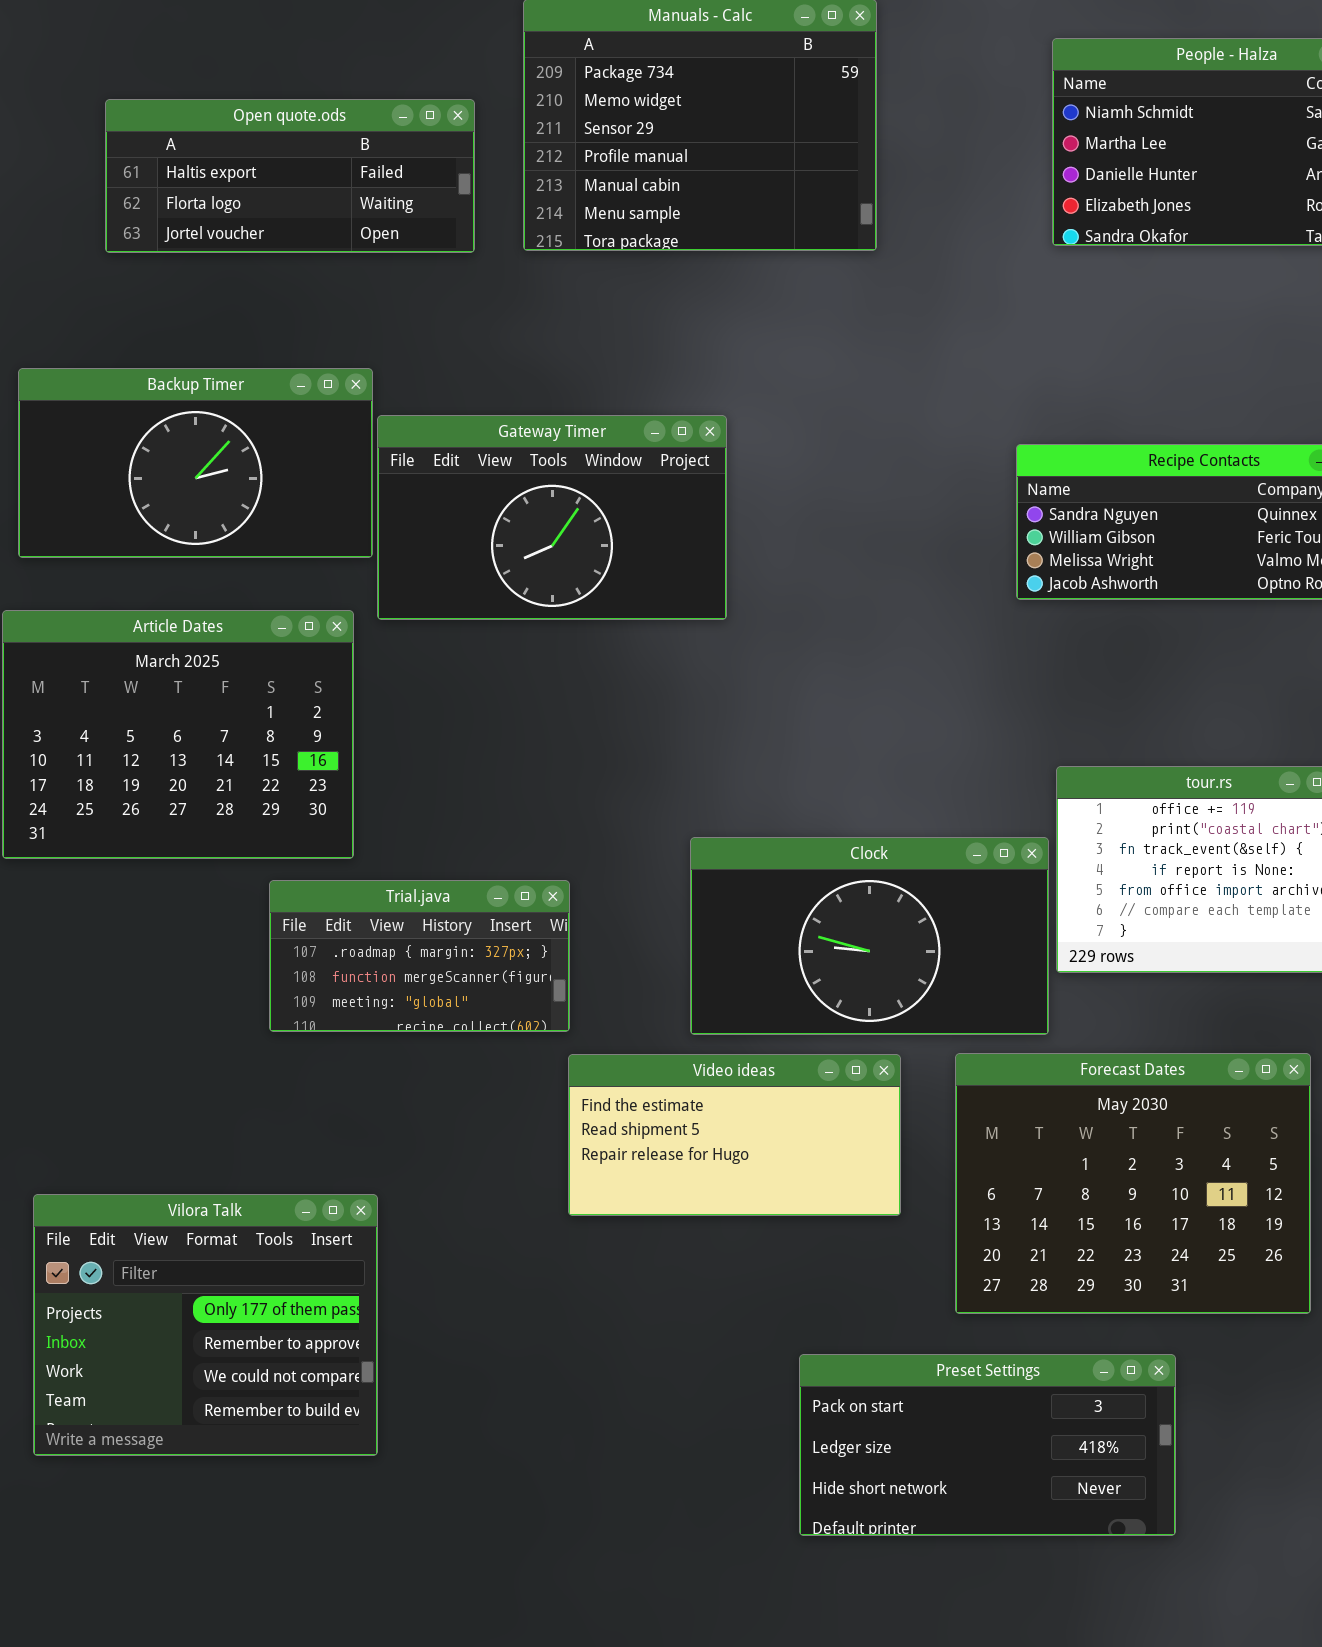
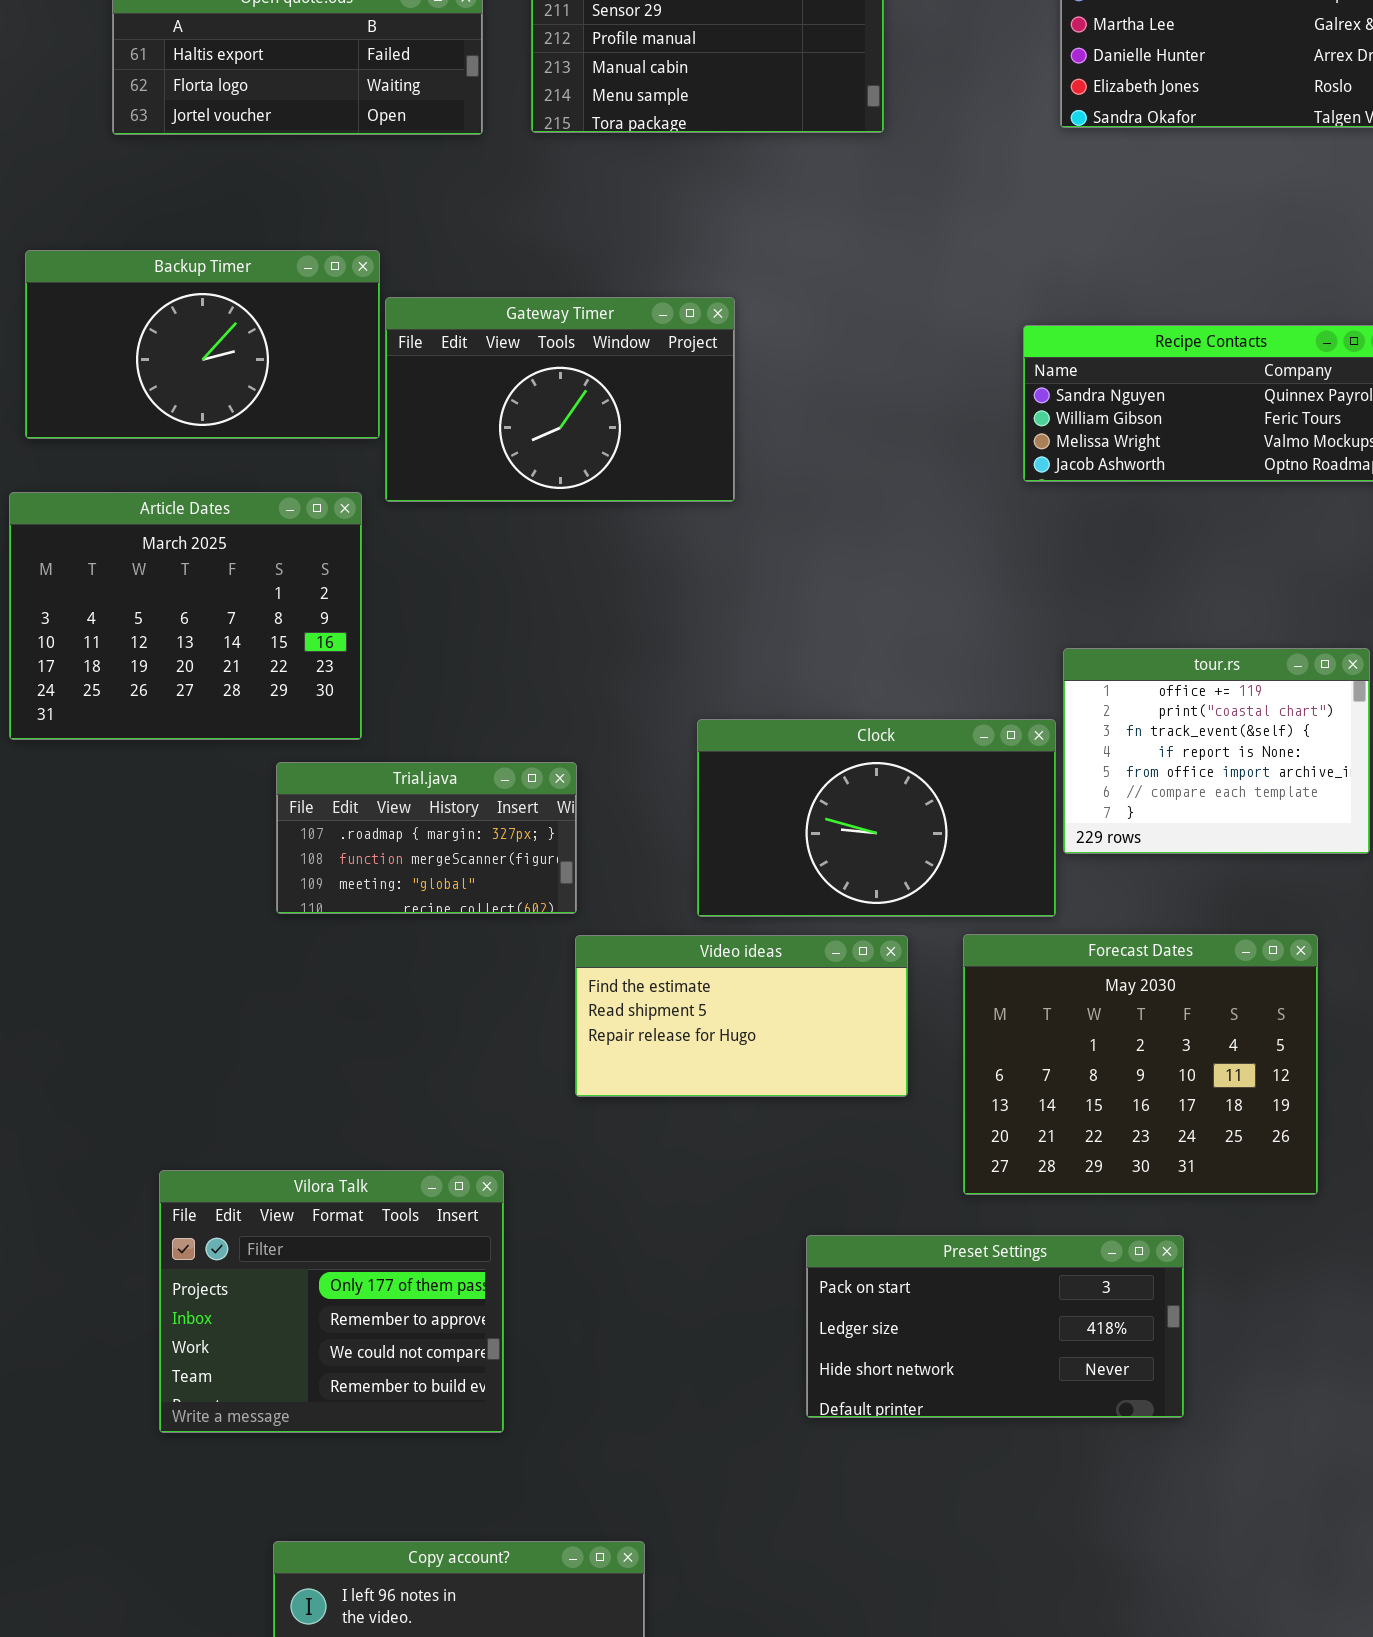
Vilora Talk: [33,1194,378,1456] -> [159,1170,504,1433], moved

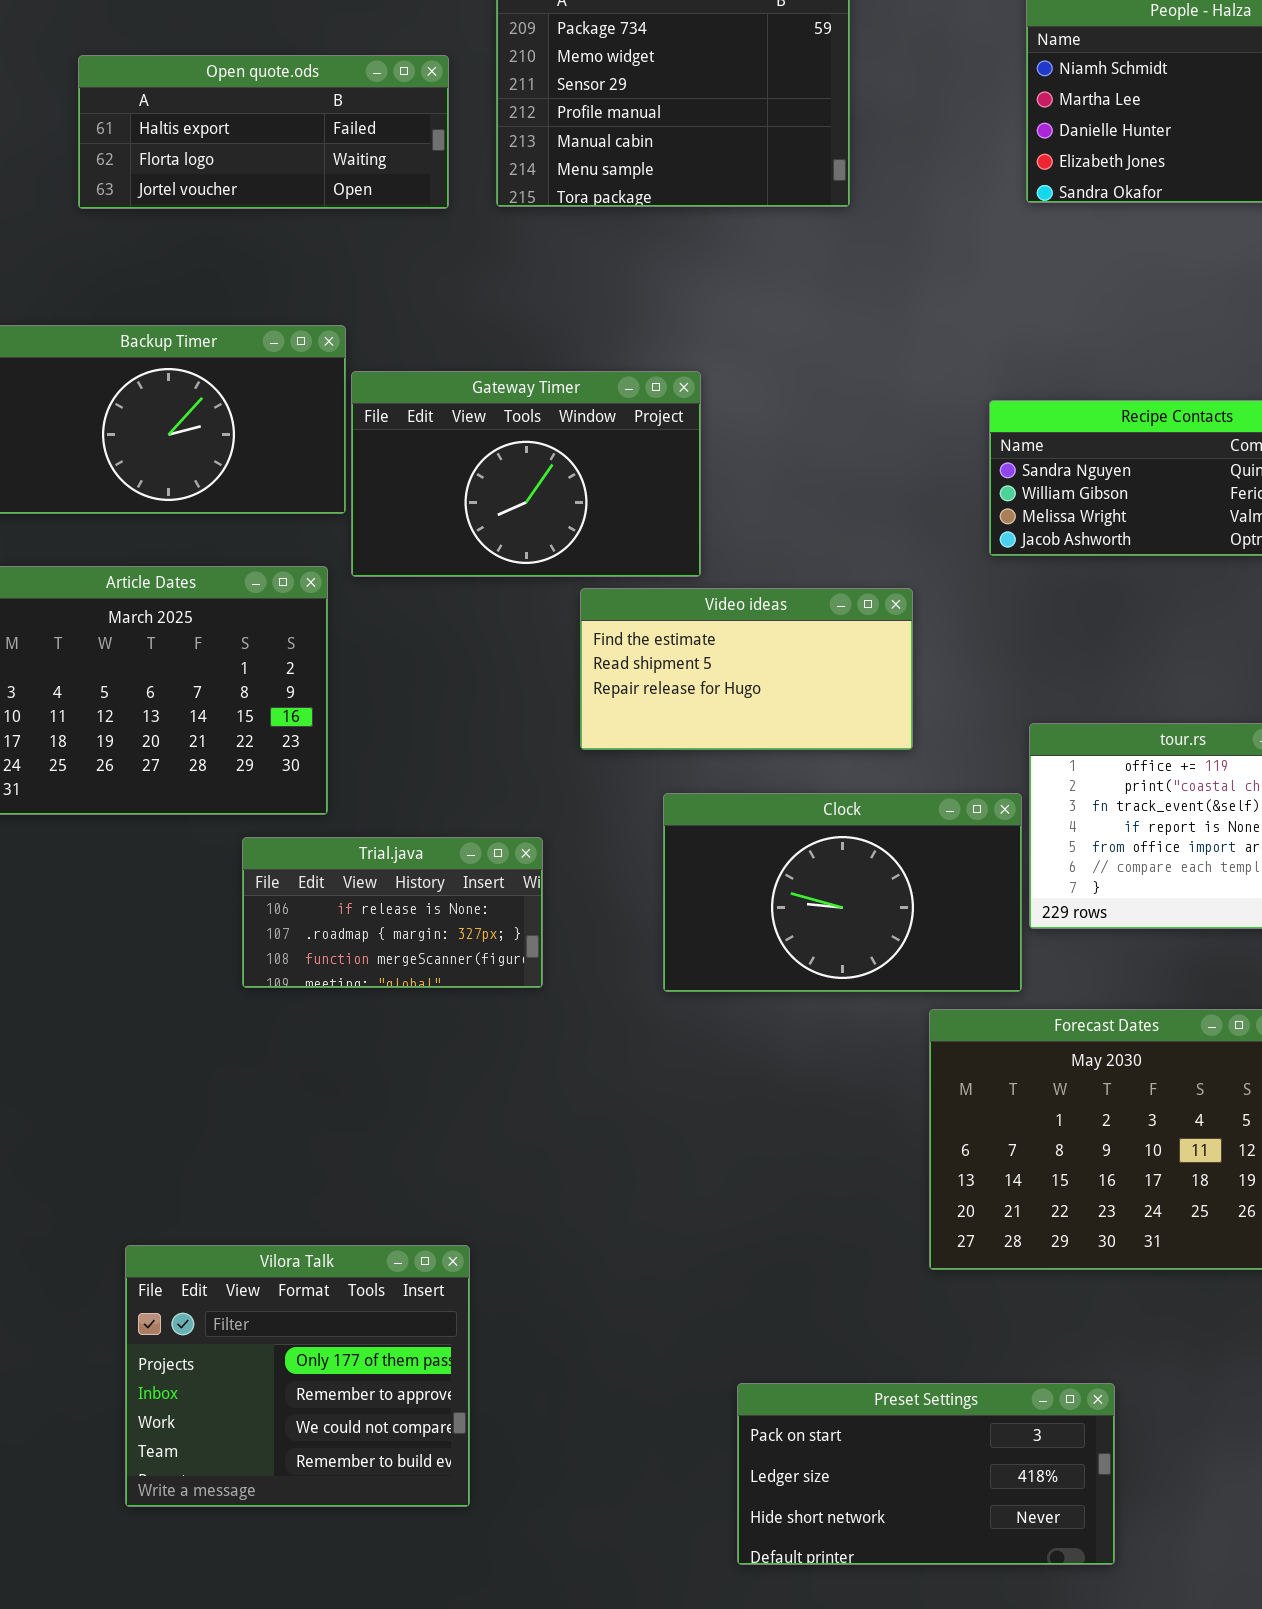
Trial.java: [276,762,577,914] -> [242,837,543,988], scrolled up 1 row
Video ideas: [575,935,908,1097] -> [580,588,913,750], moved
Preset Settings: [806,1235,1184,1418] -> [737,1383,1115,1565], moved

